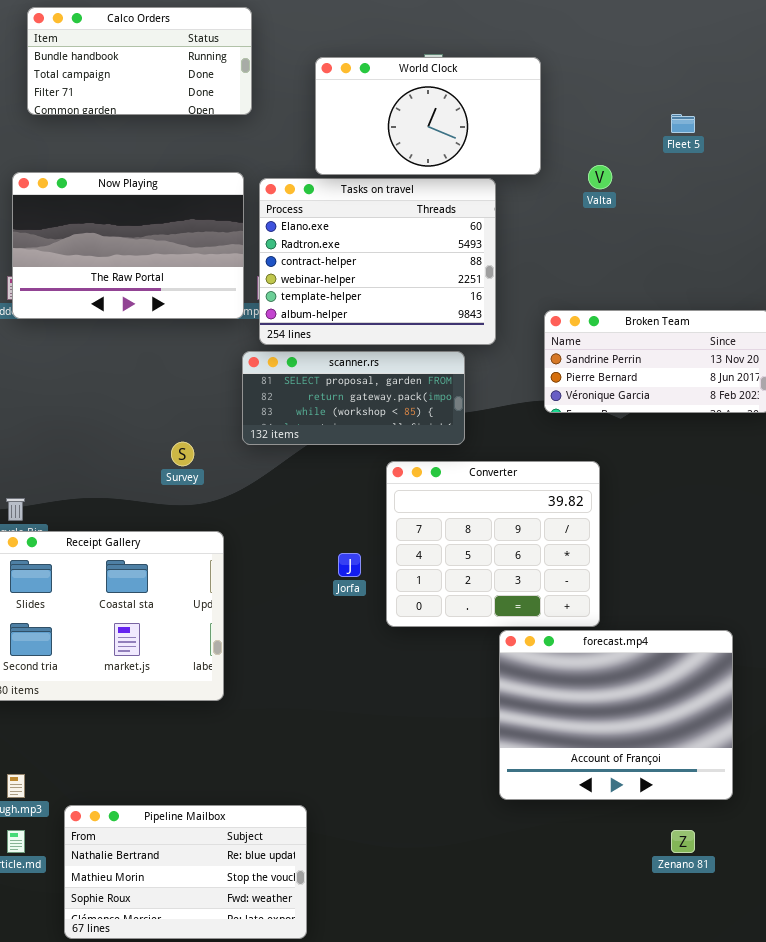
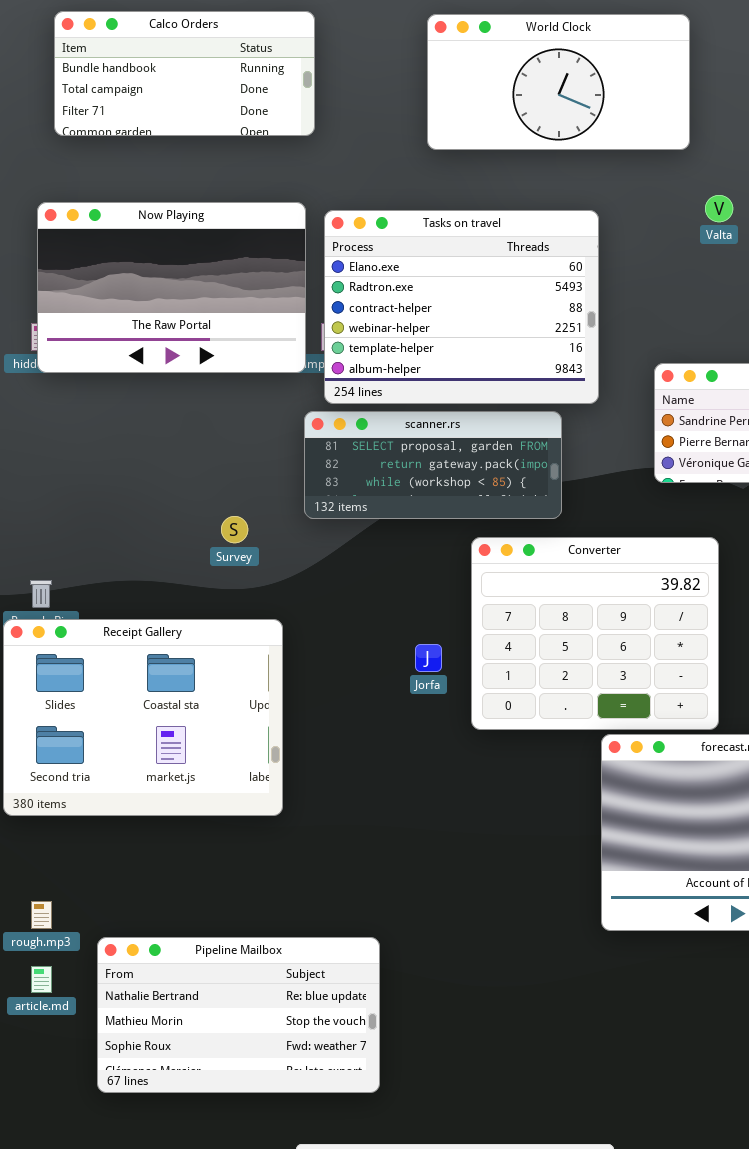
World Clock: [315,57,541,175] -> [427,14,690,150], moved

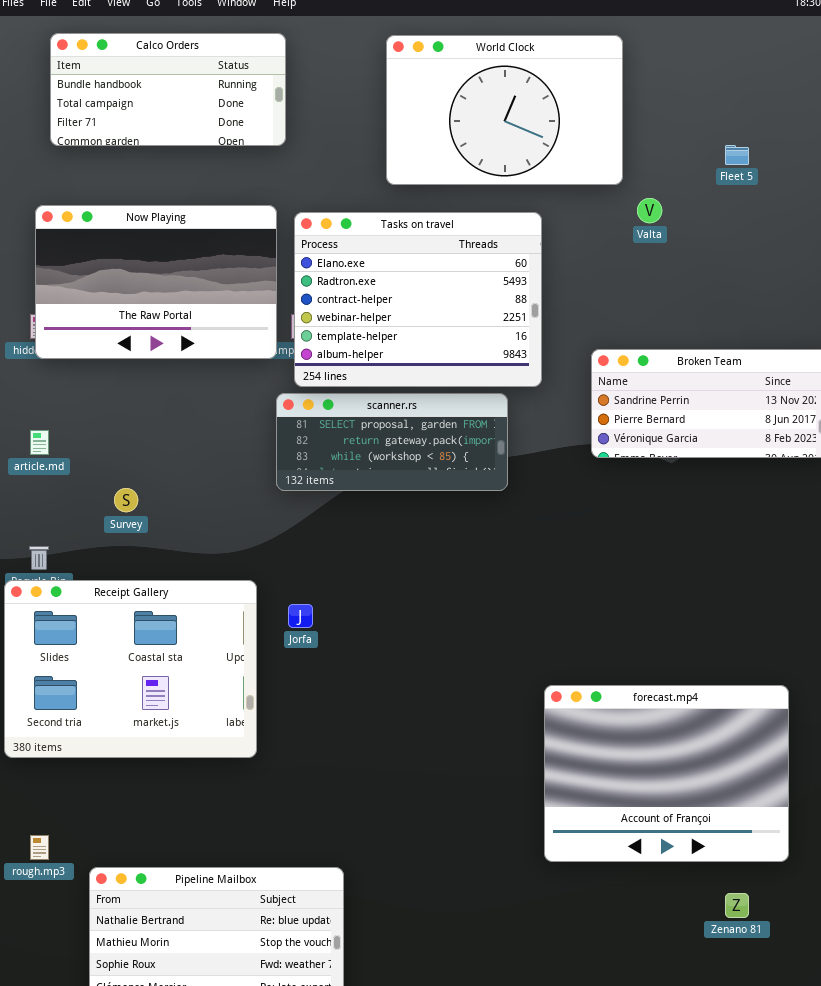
World Clock: [427,14,690,150] -> [386,35,623,185], resized
Survey: [221,516,248,543] -> [114,488,138,512], moved
Converter: [471,537,719,730] -> none, closed
Jorfa: [415,644,442,672] -> [288,604,313,628], moved
article.md: [31,966,52,993] -> [30,430,49,455], moved

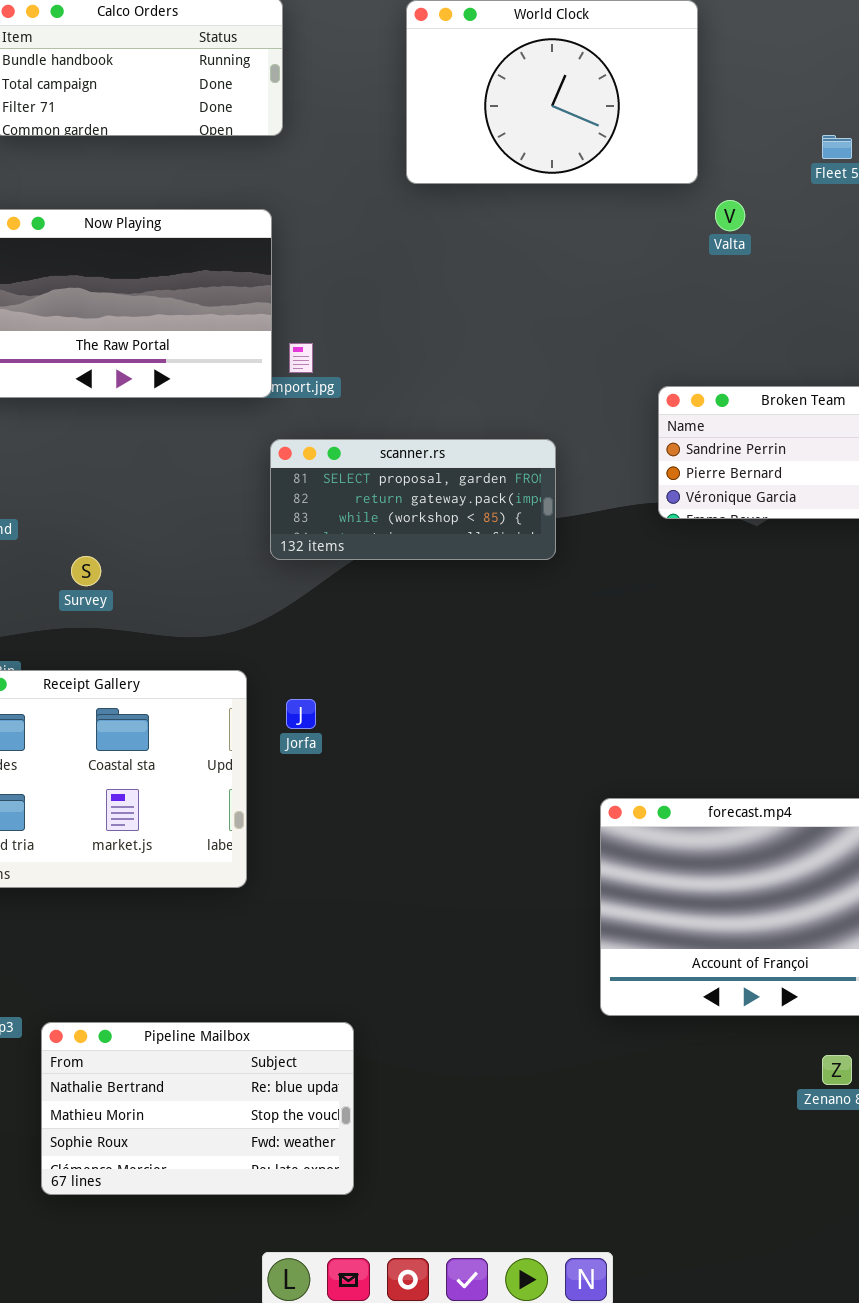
Tasks on travel: [294,212,542,387] -> none, closed

